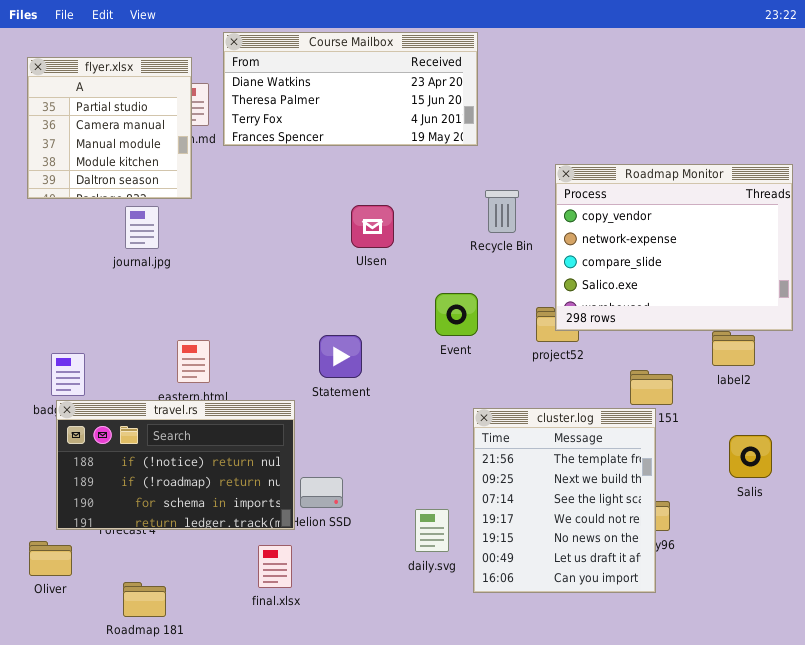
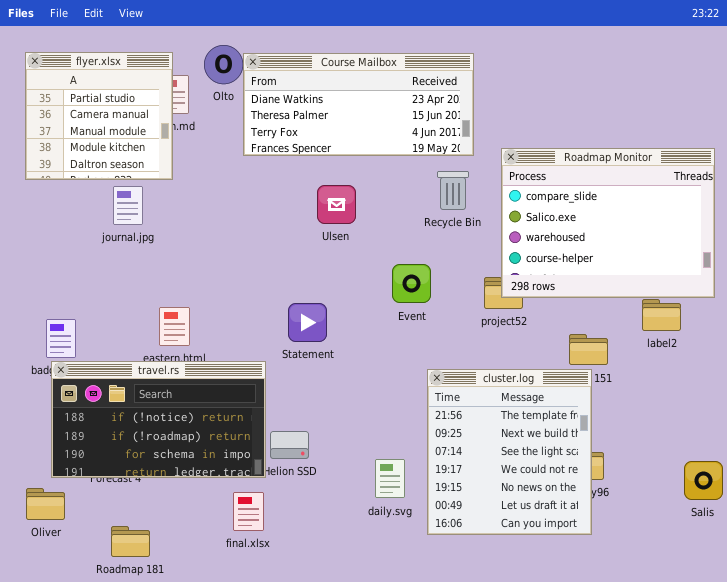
Course Mailbox: [223,32,478,146] -> [243,53,474,156], moved
Roadmap Monitor: [555,164,793,331] -> [501,148,715,298], scrolled down 2 rows
Salis: [729,435,772,478] -> [684,461,723,500], moved

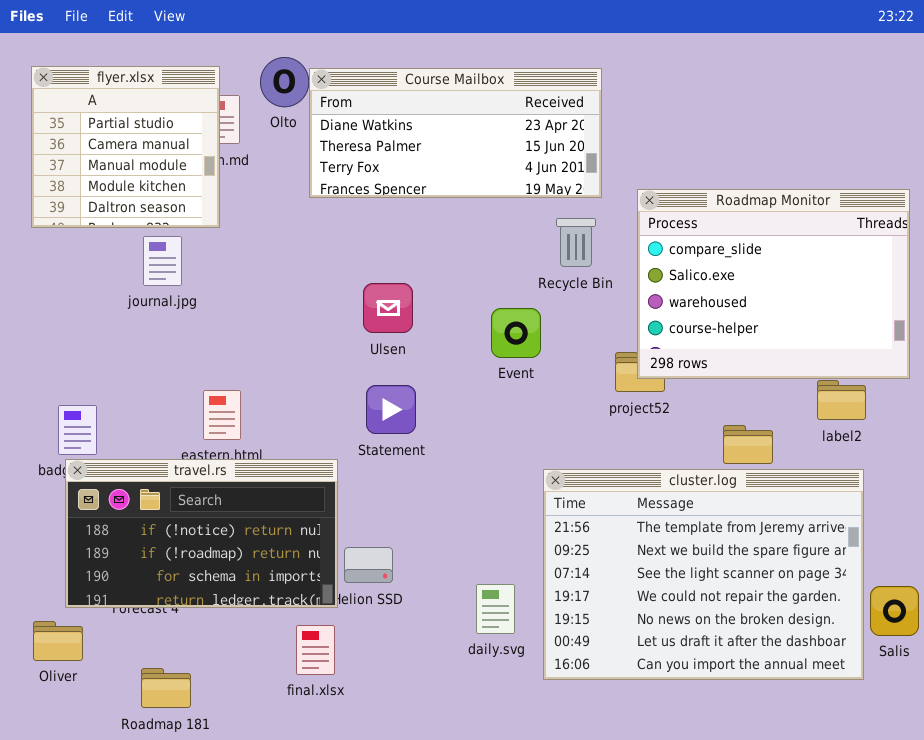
Ulsen: [317,185,356,224] -> [363,283,413,333], moved
Event: [392,264,431,303] -> [491,308,541,358], moved
cluster.log: [427,369,592,535] -> [543,469,864,680], resized

